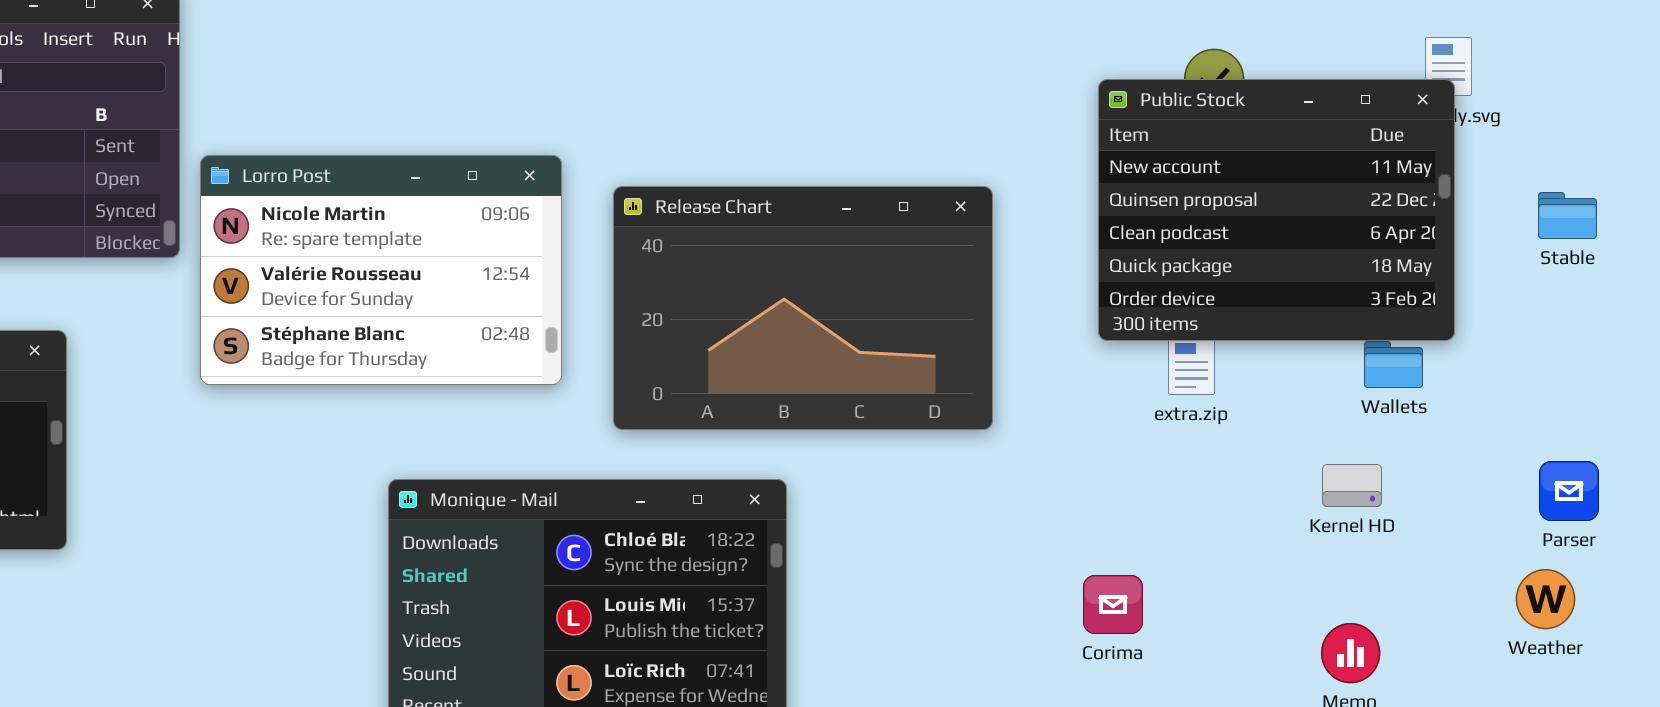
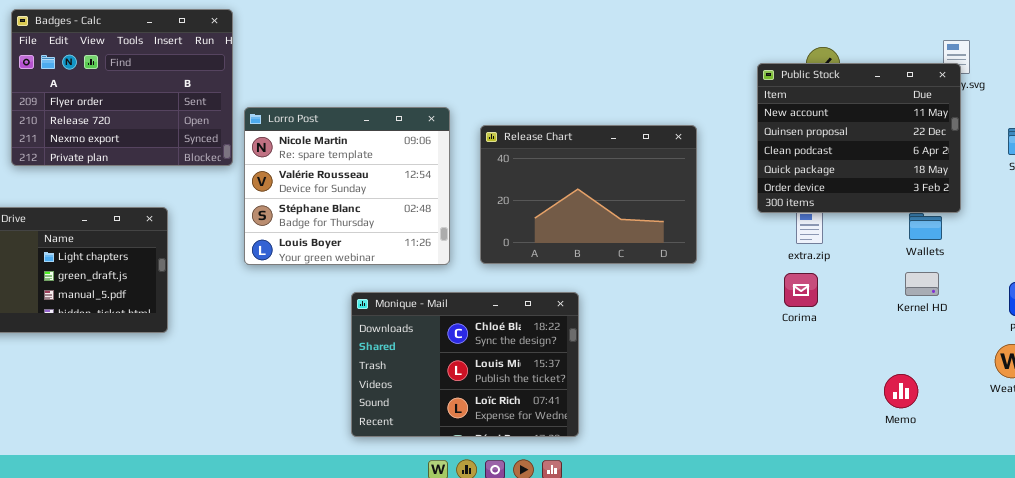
Lorro Post: [200,155,562,385] -> [244,107,450,265], resized
Kernel HD: [1322,464,1382,507] -> [905,272,939,296], moved
Corima: [1083,575,1143,634] -> [784,273,818,307], moved

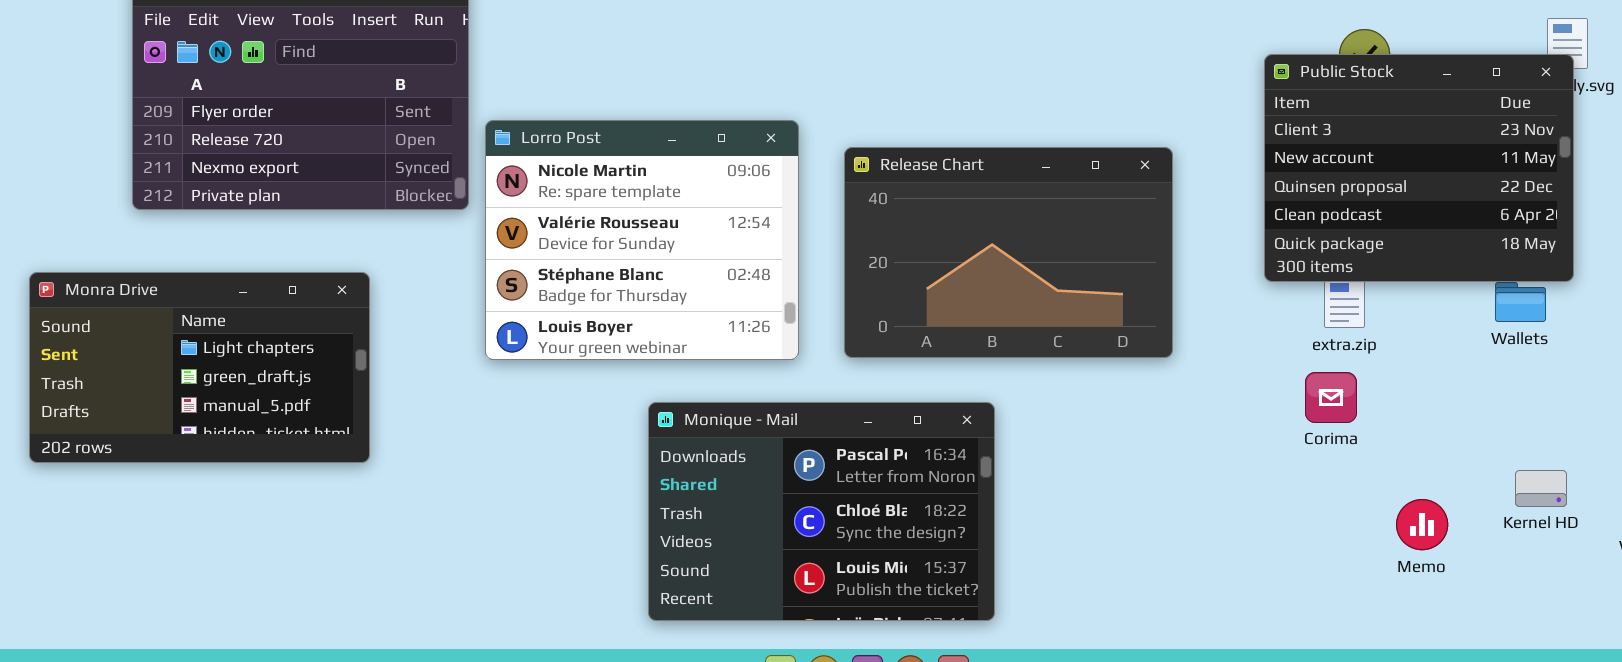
Public Stock: [757,63,961,213] -> [1264,54,1574,282], scrolled up 1 row
Kernel HD: [905,272,939,296] -> [1515,470,1567,507], moved
Monique - Mail: [351,292,579,437] -> [648,402,995,621], scrolled up 1 row
Memo: [884,374,918,408] -> [1396,499,1448,550], moved

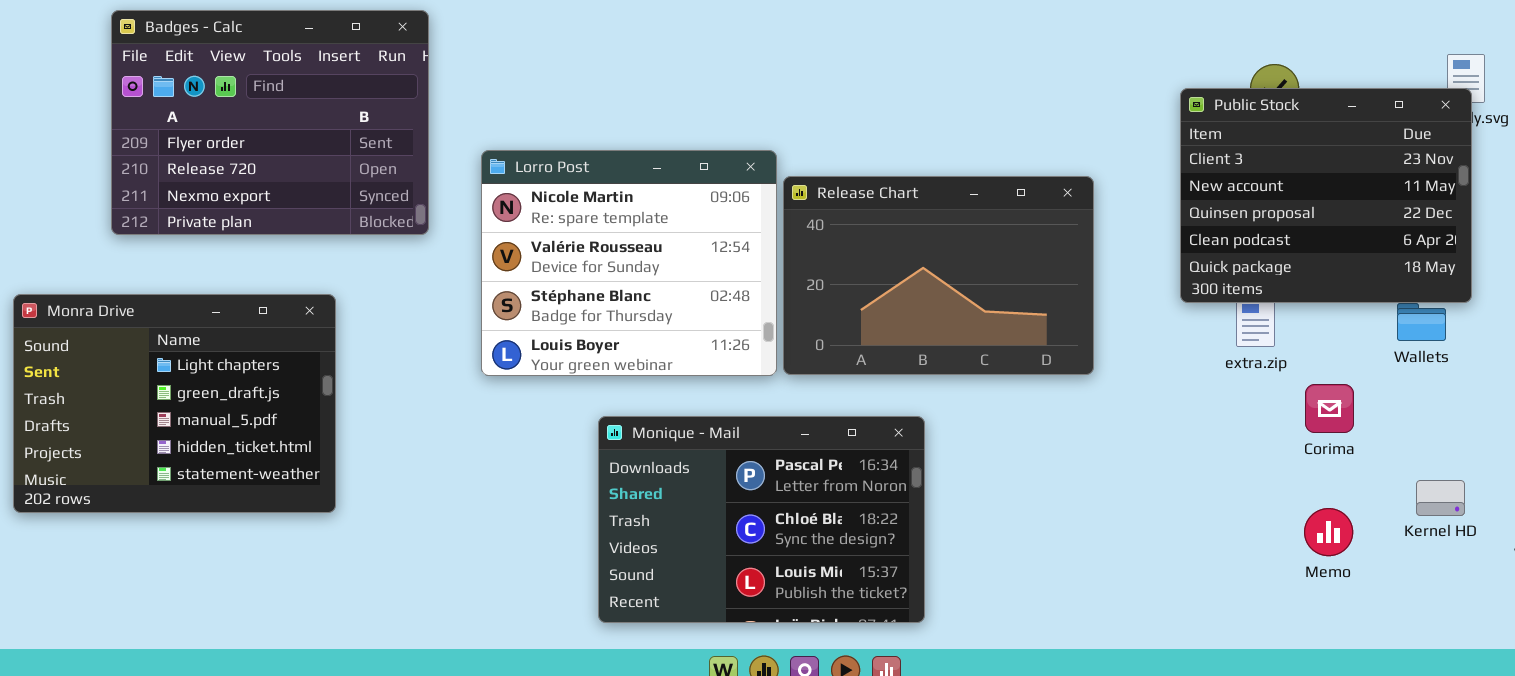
Lorro Post: [485,120,799,360] -> [481,150,777,376], moved
Monra Drive: [29,272,370,463] -> [13,294,336,513], resized
Corima: [1305,372,1357,423] -> [1305,384,1354,433], moved

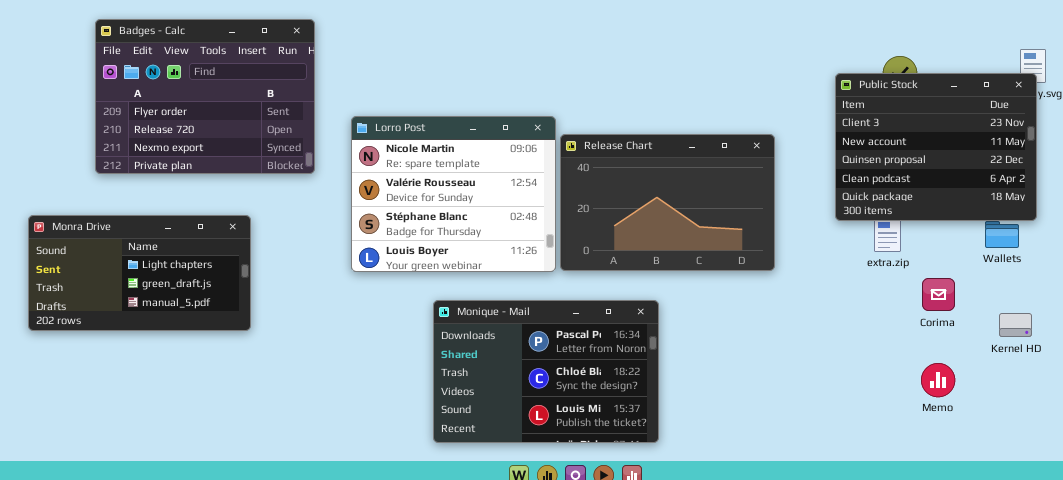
Monra Drive: [13,294,336,513] -> [28,215,251,331], resized
Kernel HD: [1416,480,1465,516] -> [999,313,1032,337], moved

